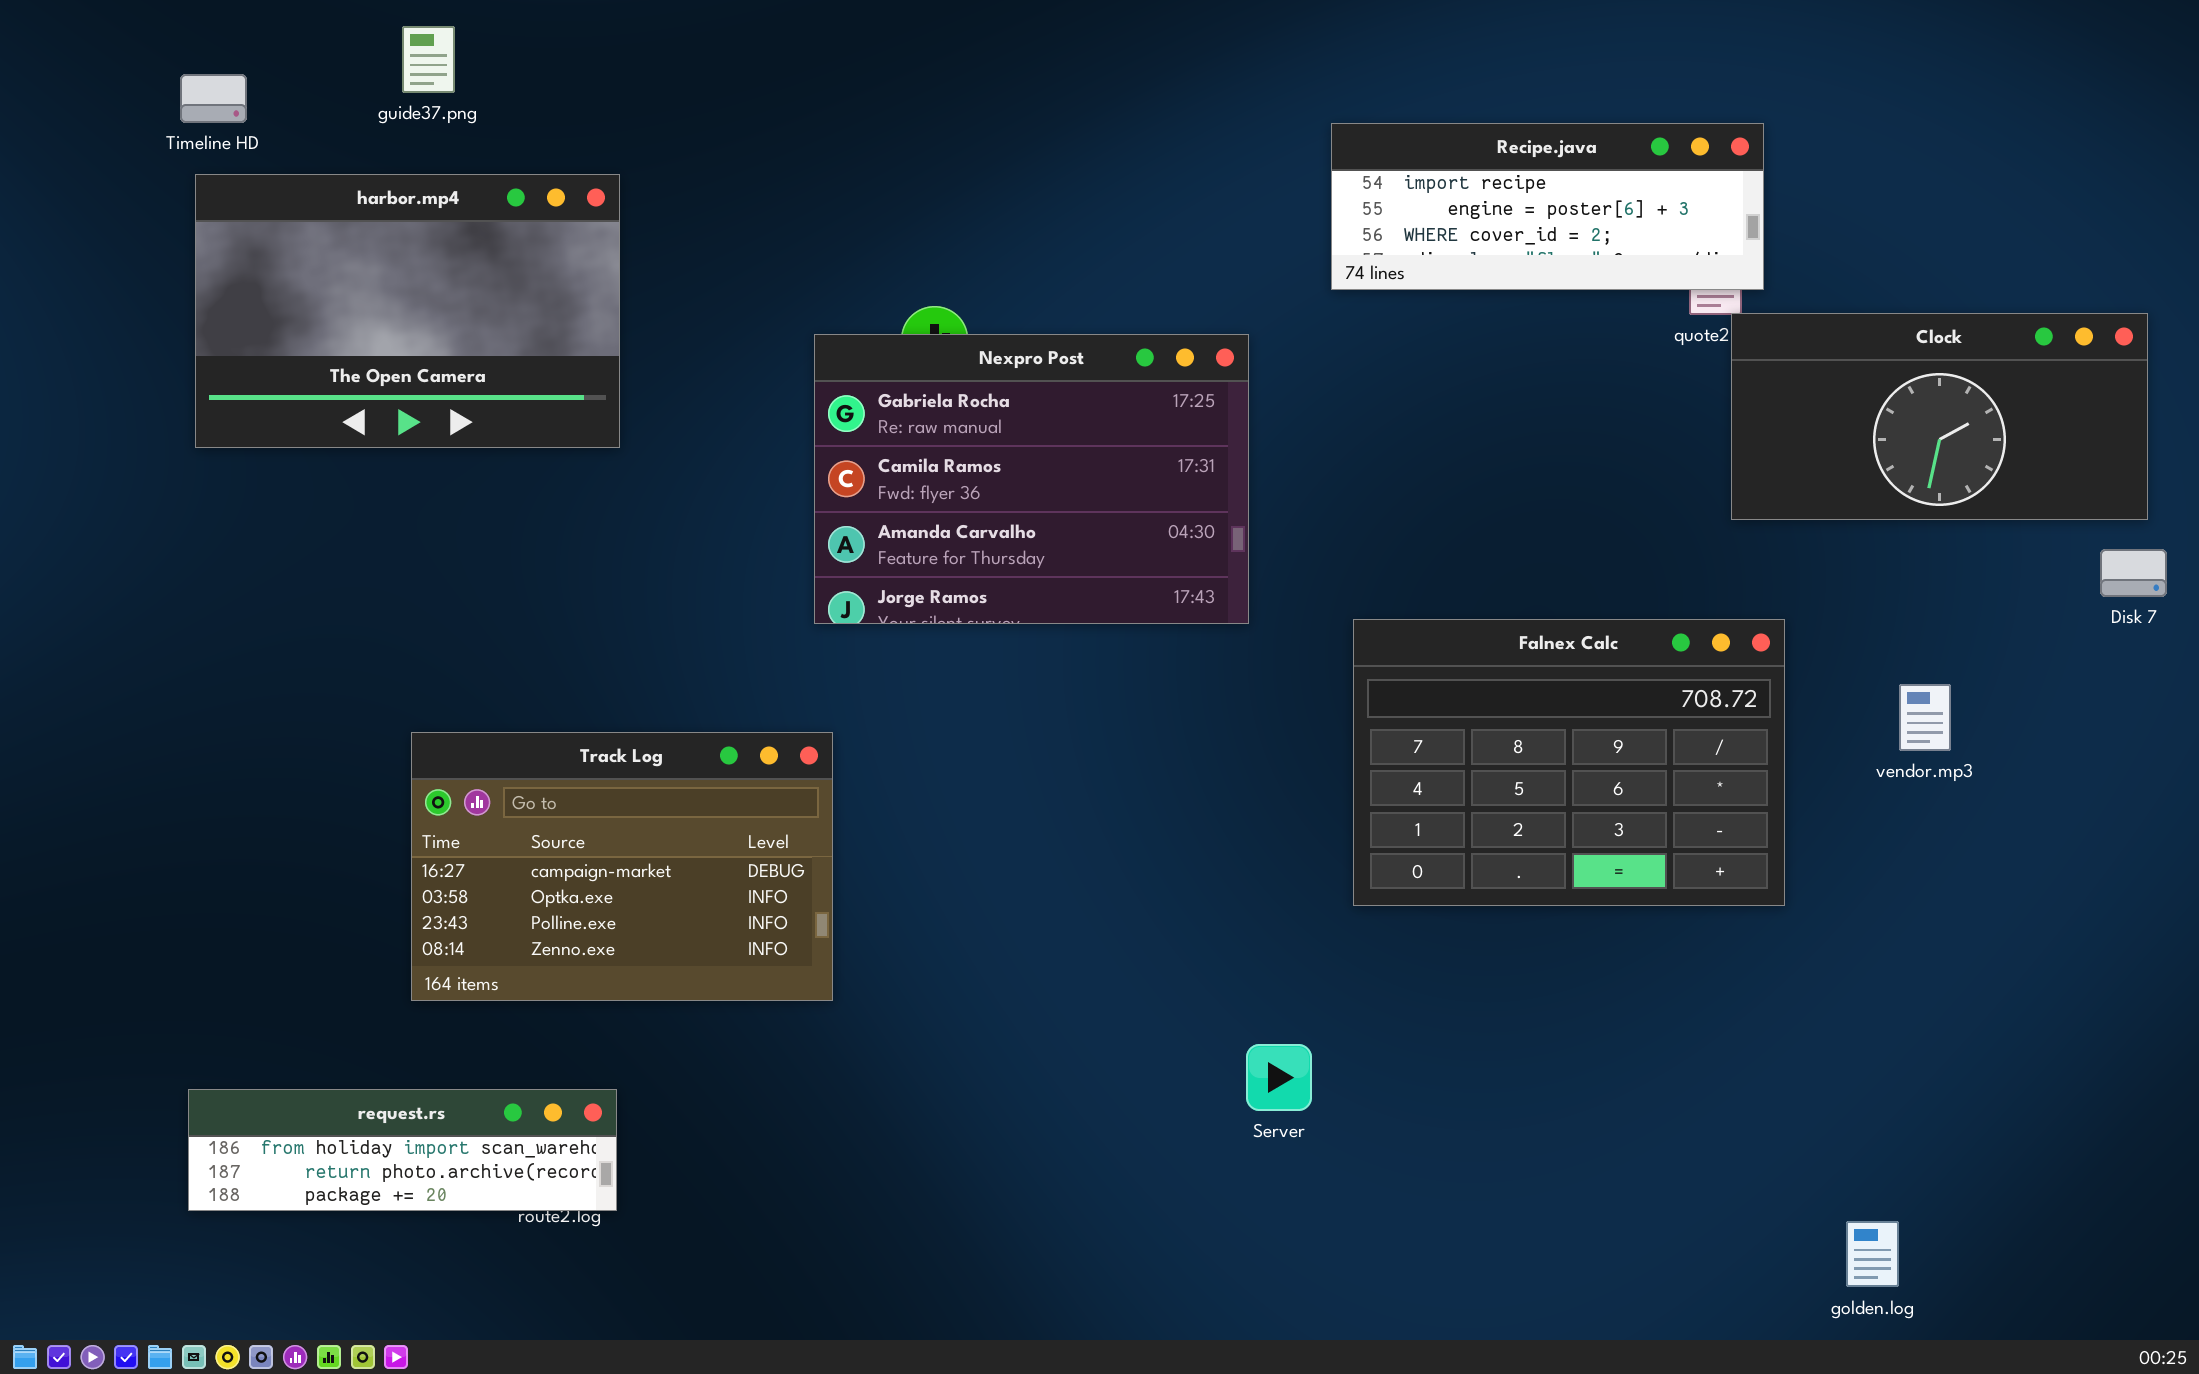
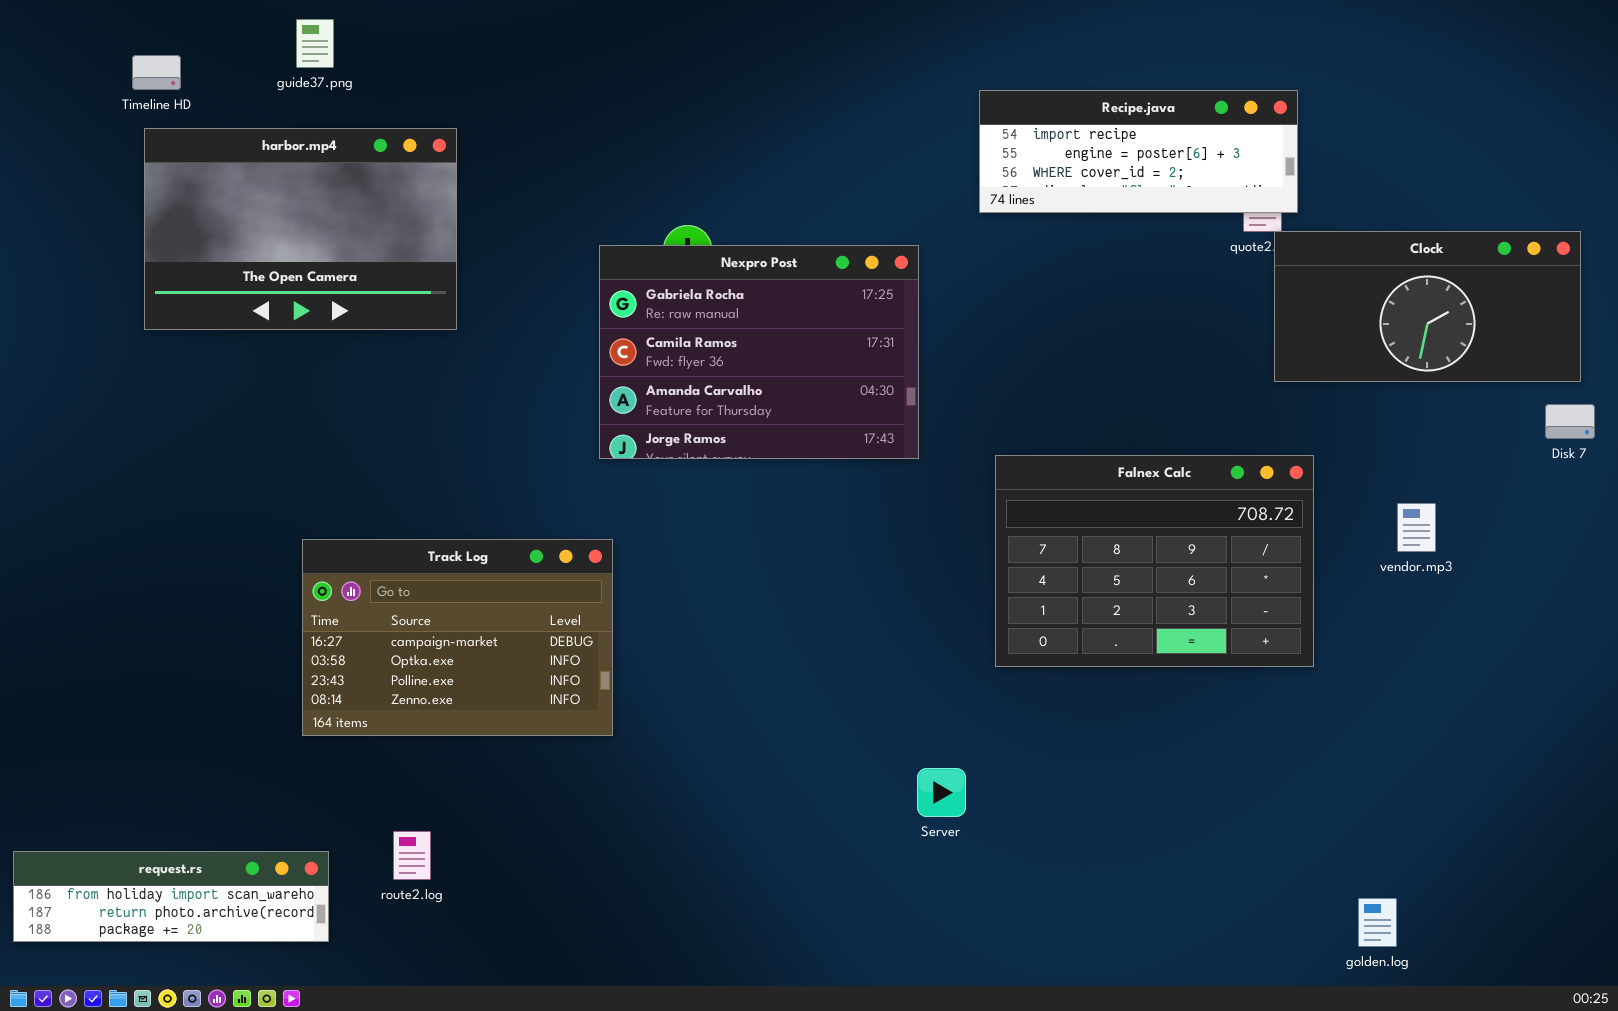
request.rs: [188,1089,617,1211] -> [13,851,329,942], moved

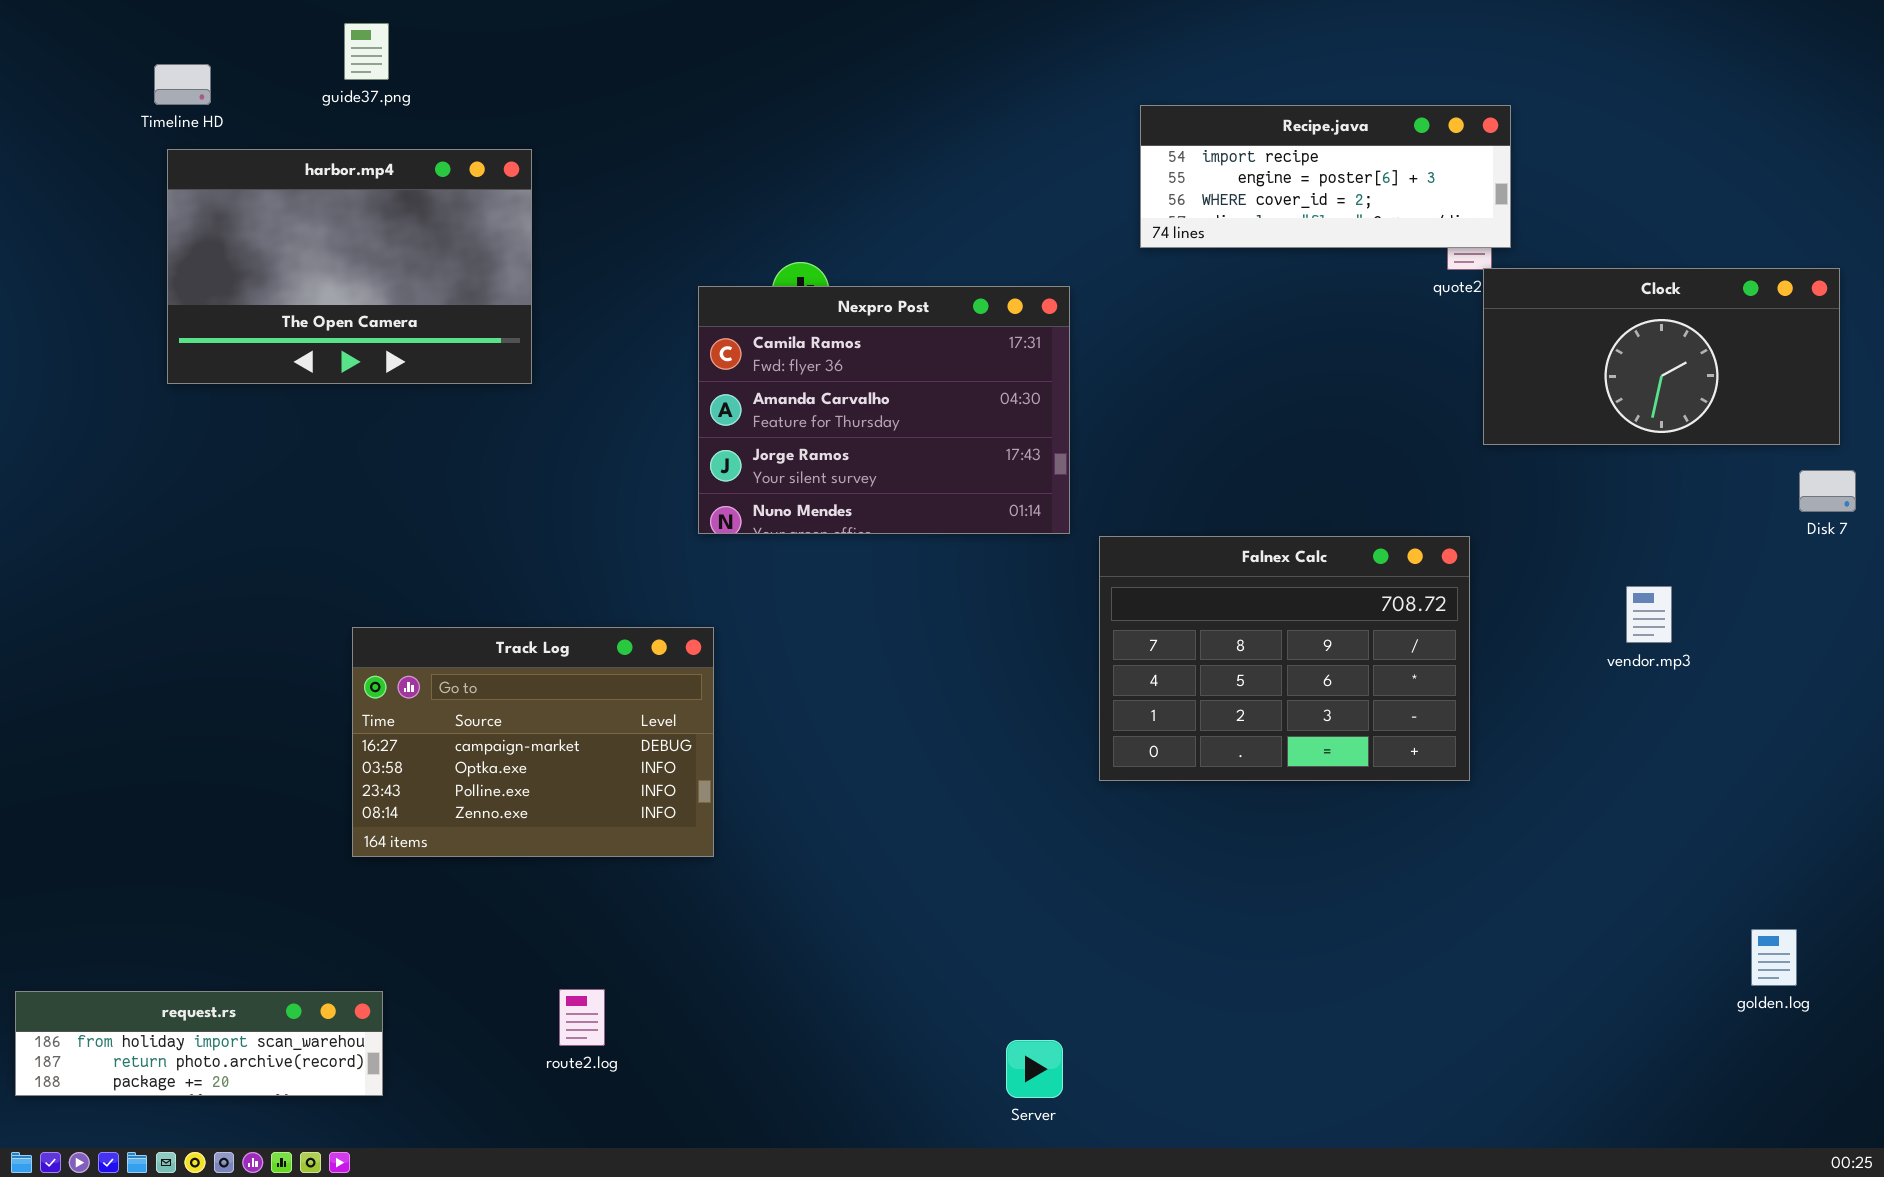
Nexpro Post: [599,245,919,459] -> [698,286,1070,534], scrolled down 1 row
Falnex Calc: [995,455,1314,667] -> [1099,536,1470,781], moved
Server: [917,768,966,817] -> [1006,1040,1063,1098], moved
route2.log: [393,831,431,880] -> [559,989,605,1046], moved
golden.log: [1358,898,1397,947] -> [1751,929,1797,986], moved

